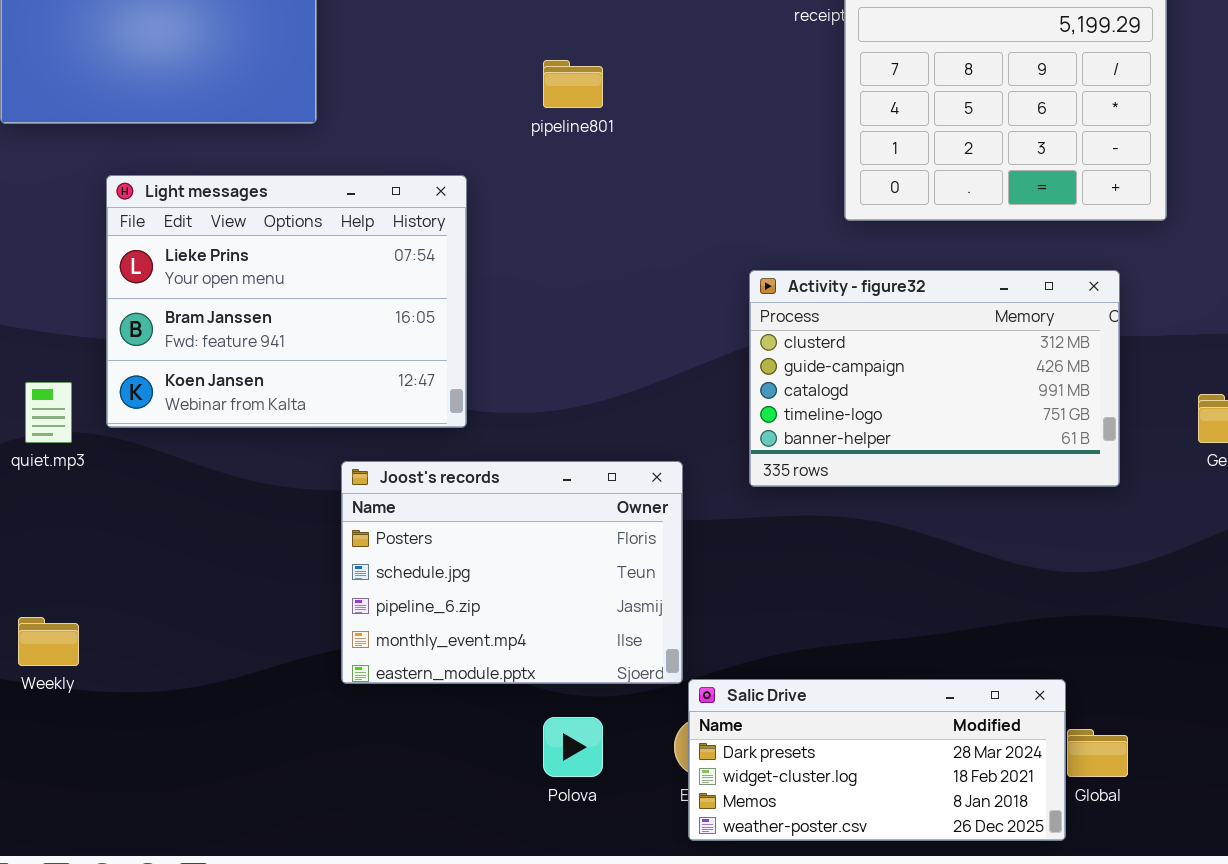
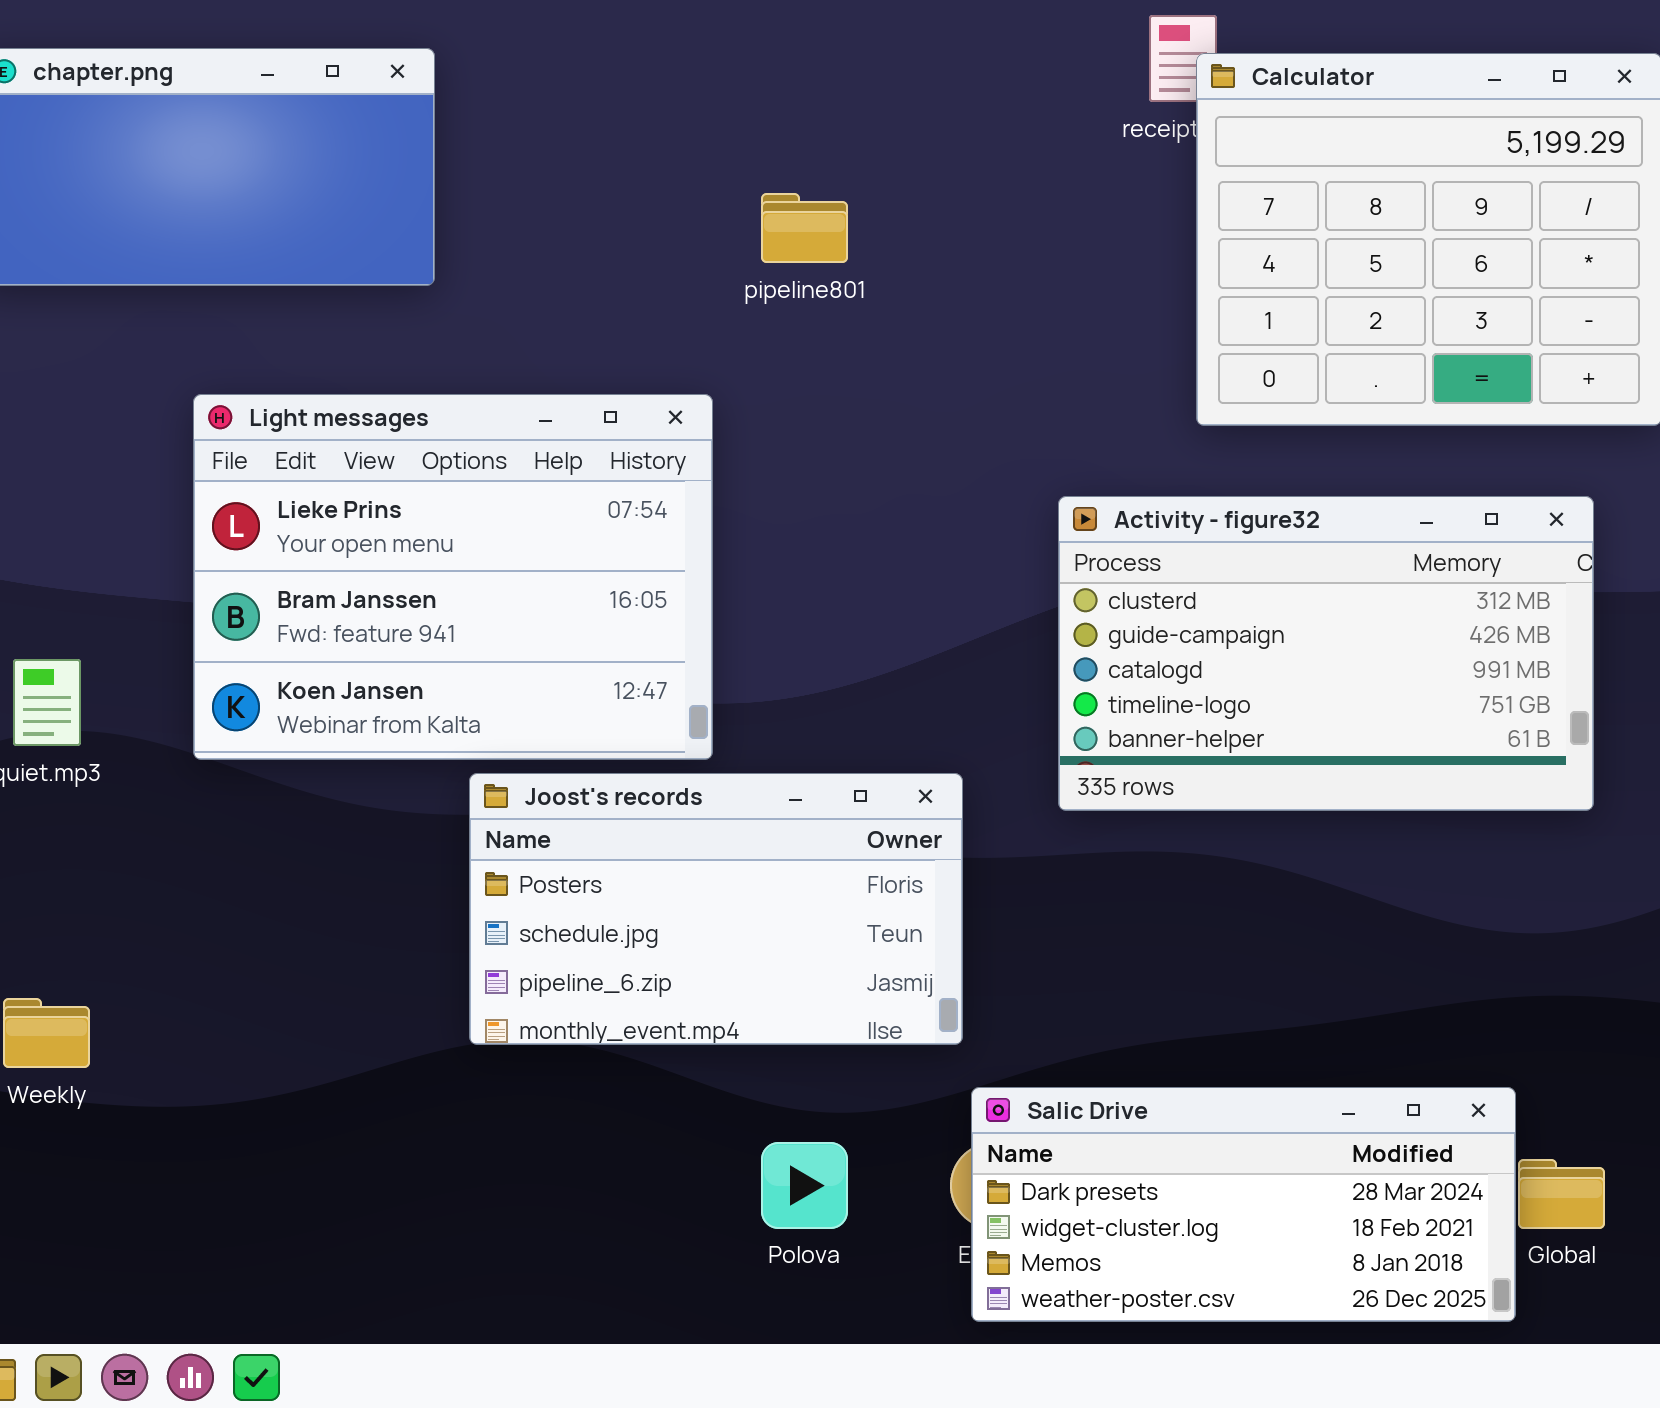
Light messages: [106,175,467,428] -> [193,394,713,760], moved
Joost's records: [341,461,683,684] -> [469,773,963,1045], resized

